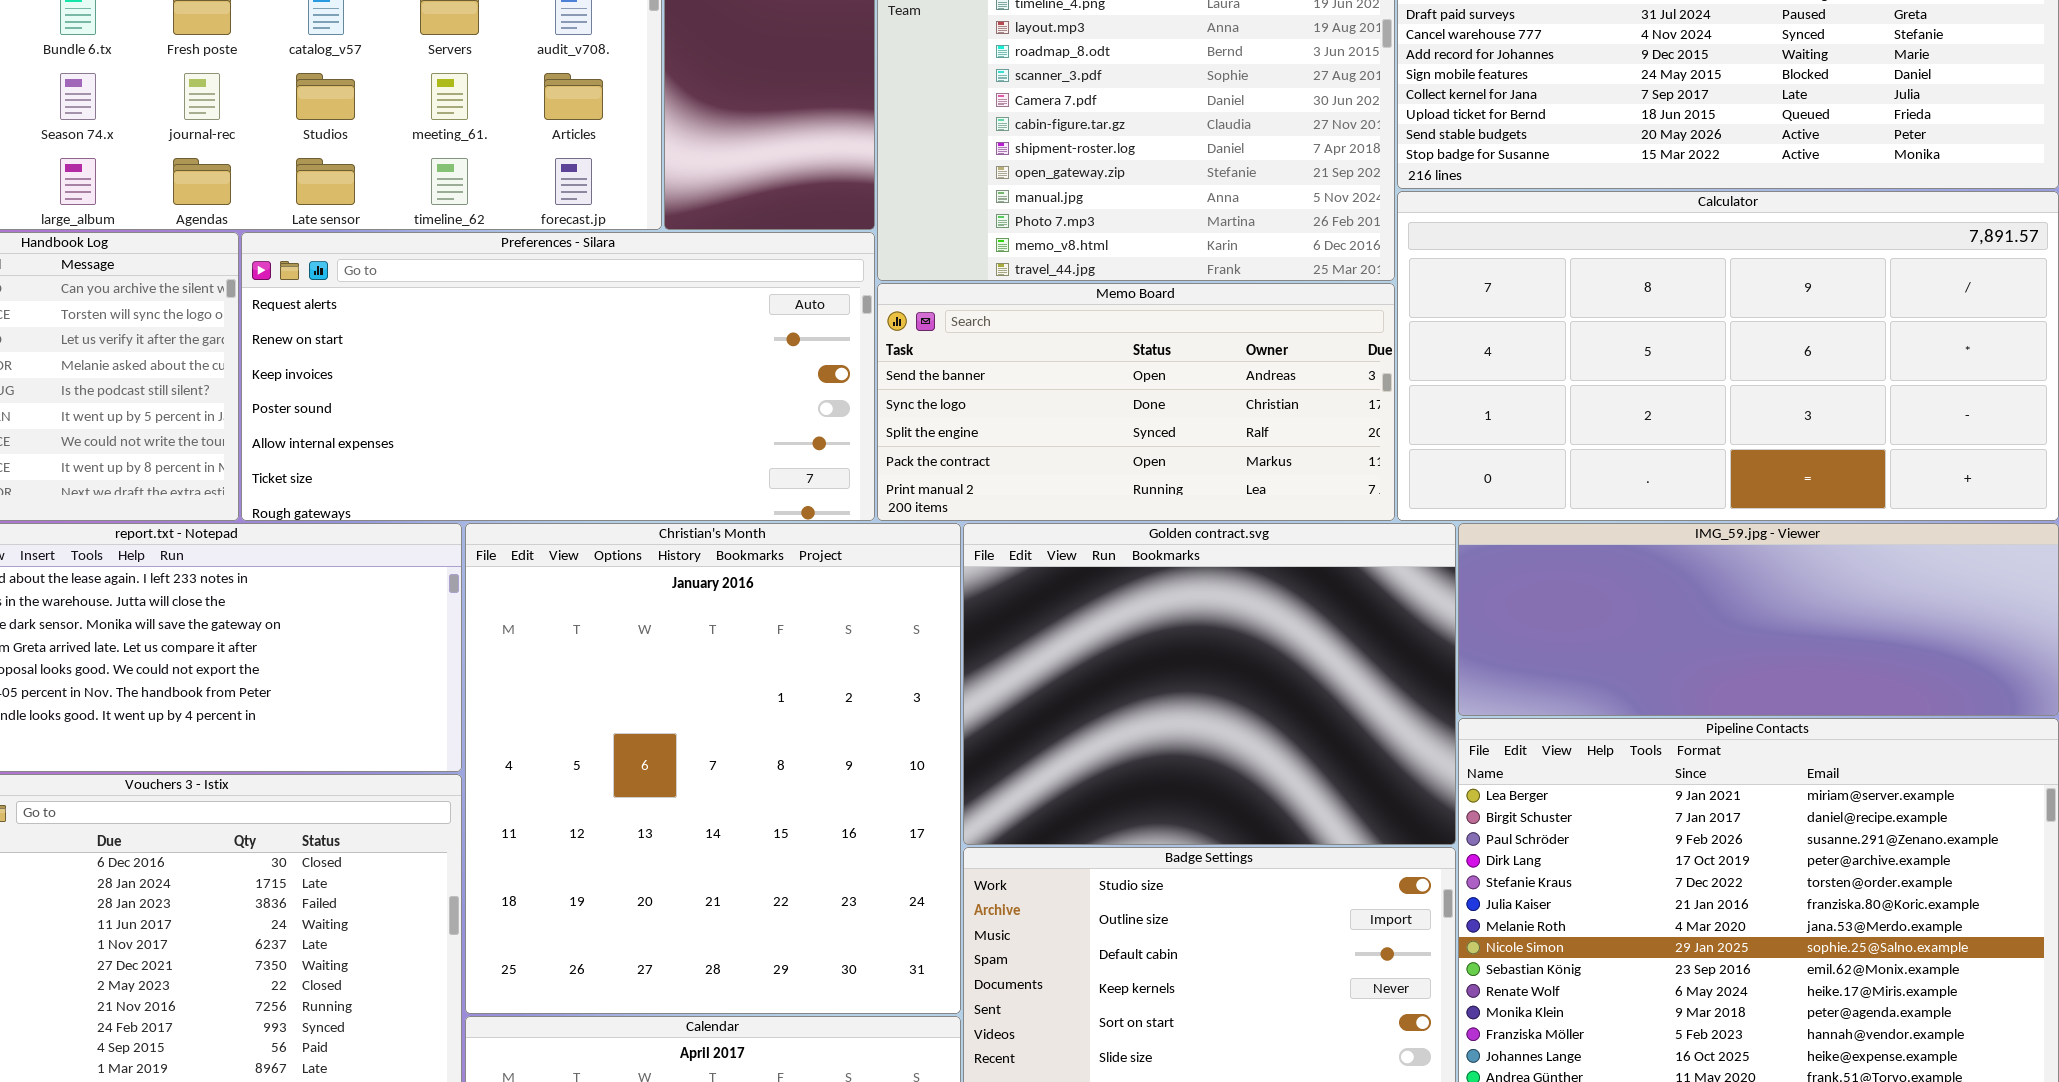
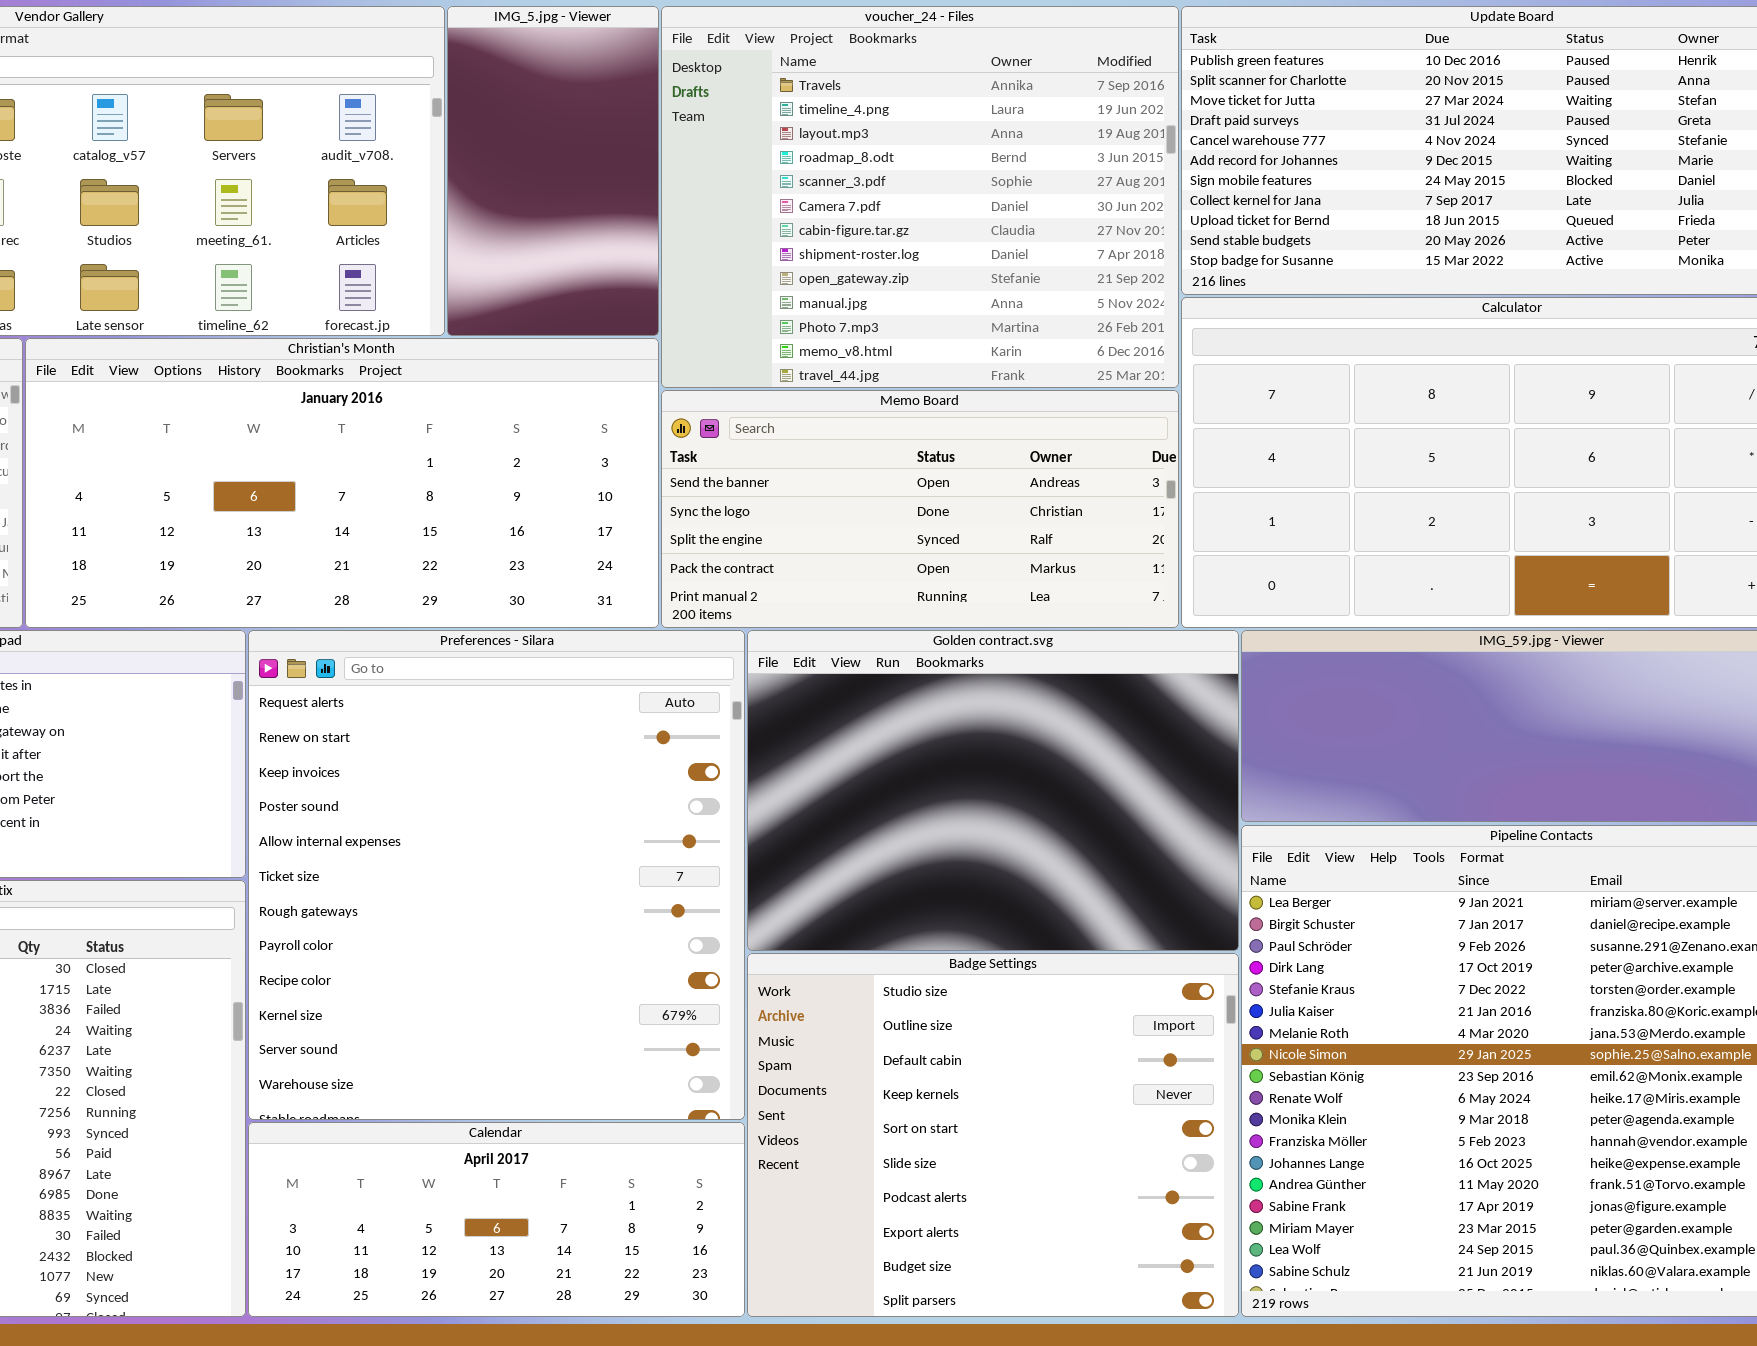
Preferences - Silara: [241,232,875,521] -> [248,630,745,1120], moved, resized
Christian's Month: [465,523,961,1014] -> [25,338,659,628], moved, resized

